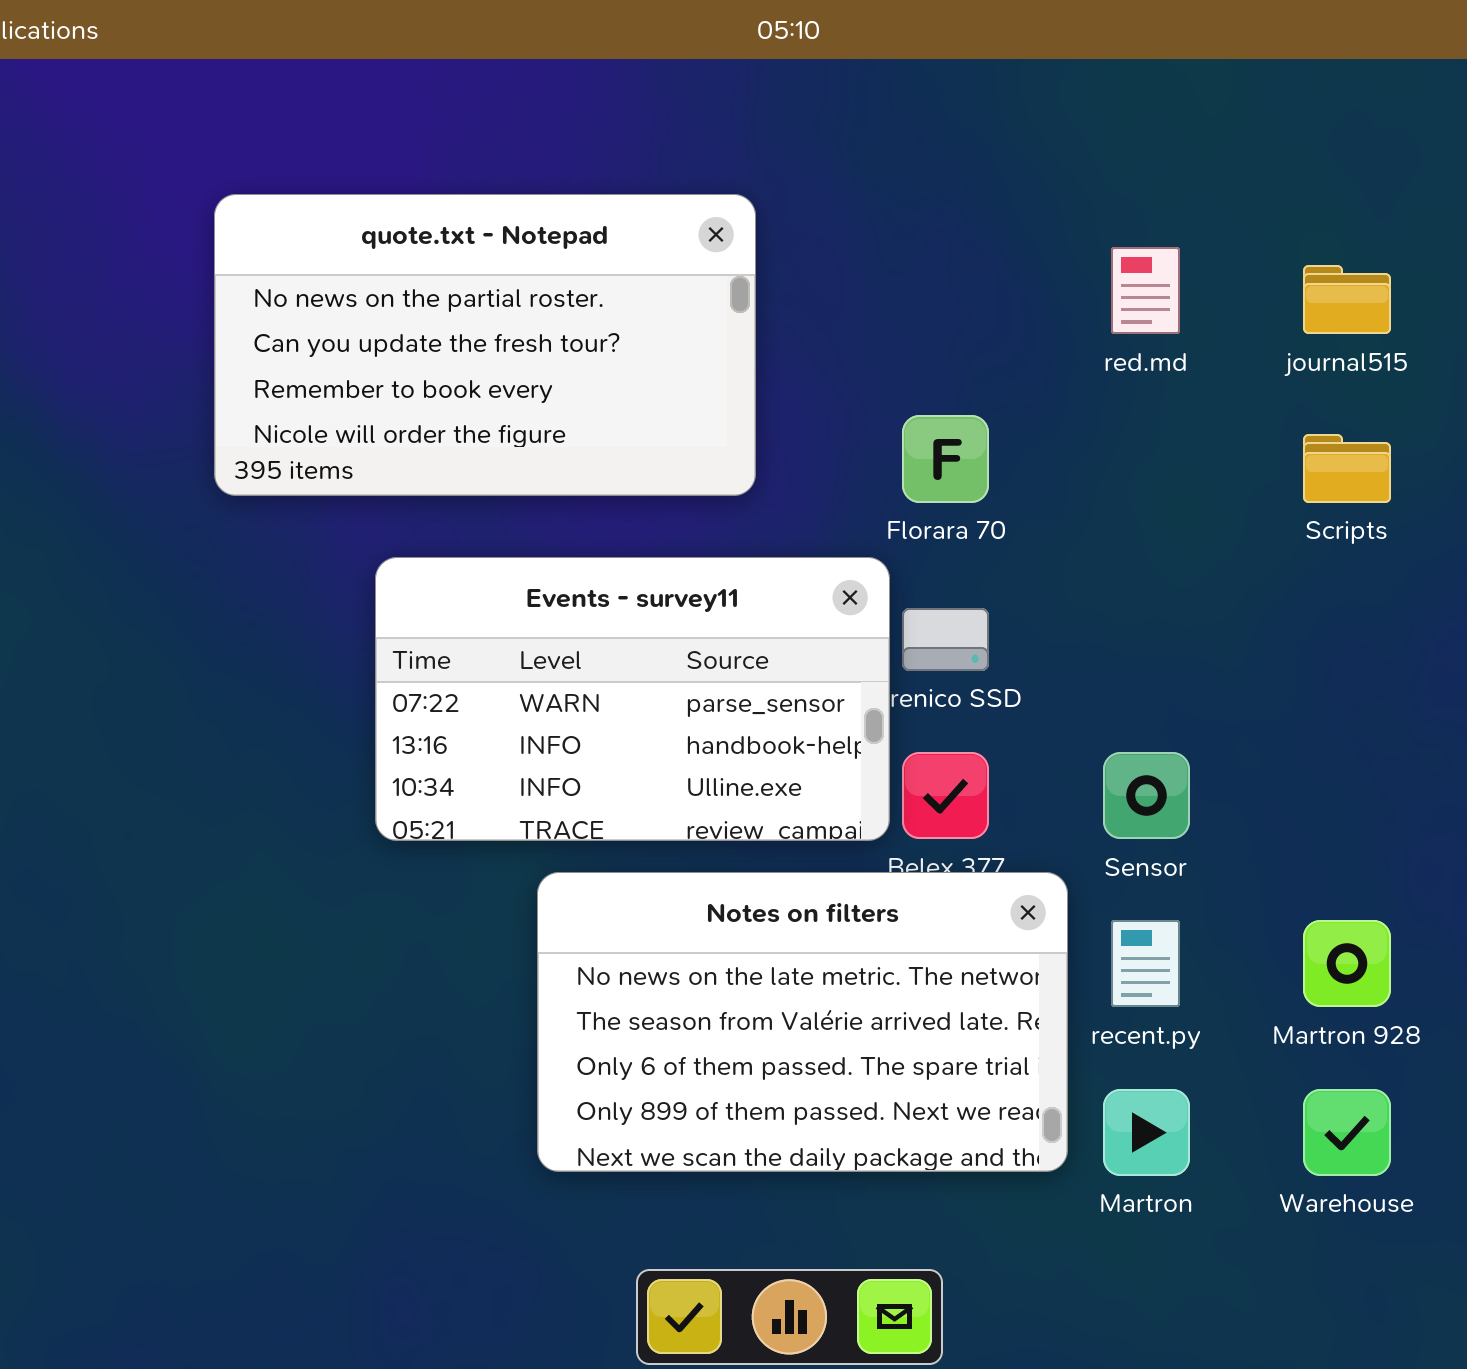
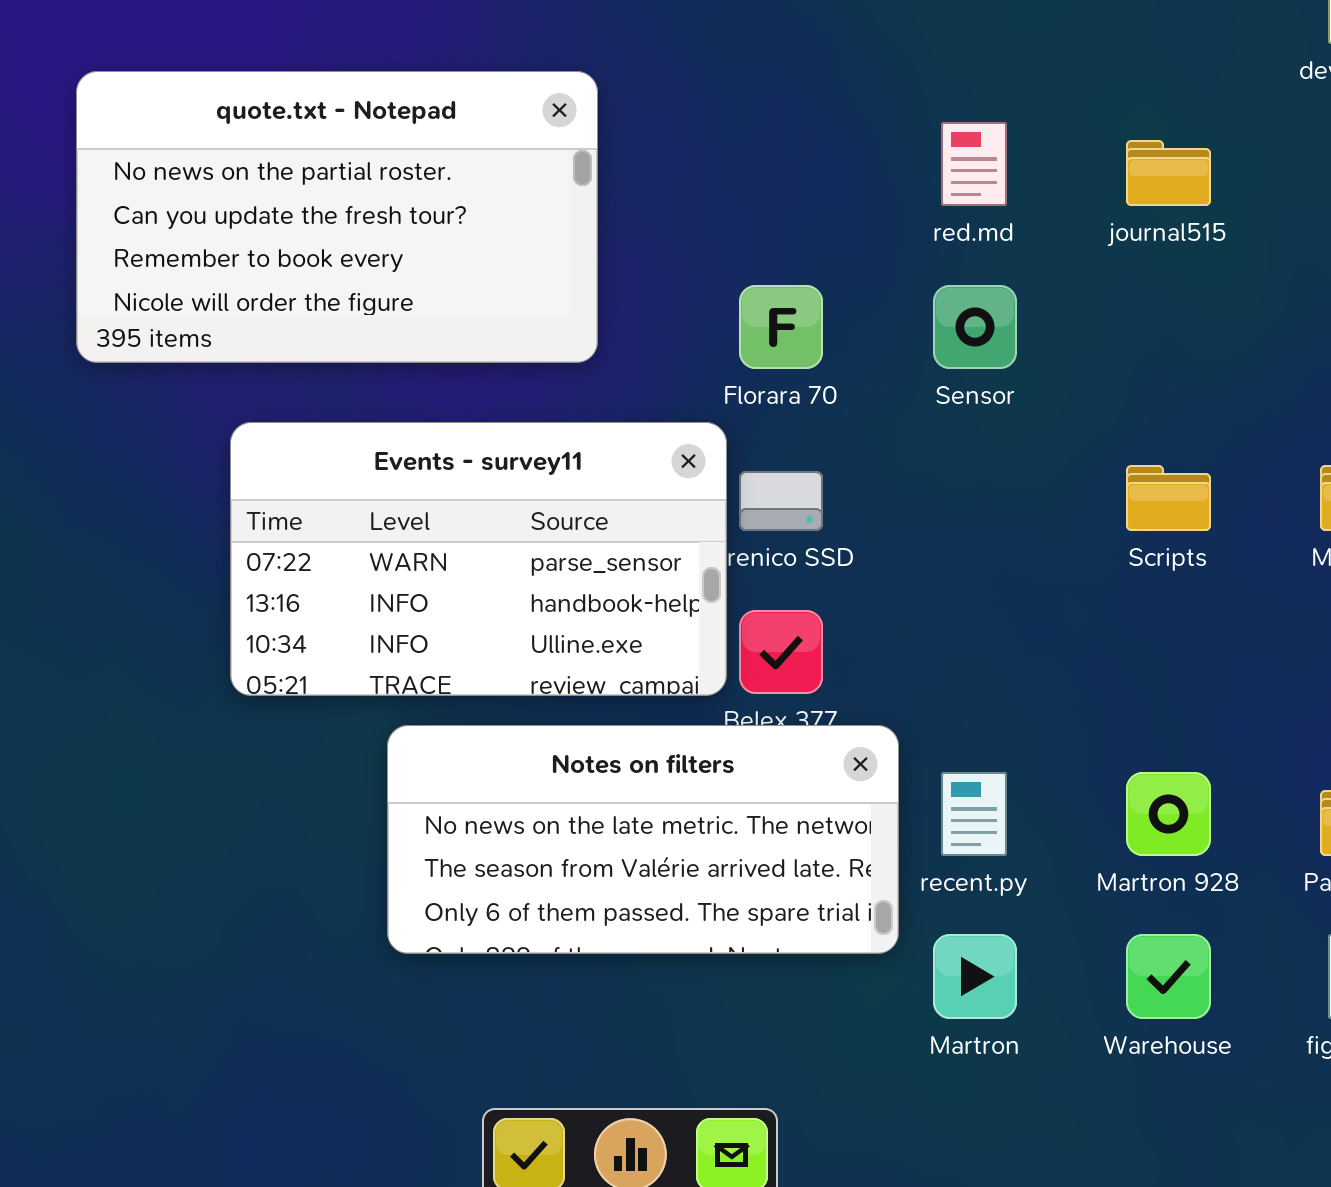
Scripts: [1303,434,1391,503] -> [1126,465,1211,531], moved
Sensor: [1103,752,1190,839] -> [933,285,1017,369], moved
Notes on filters: [537,872,1068,1172] -> [387,725,899,954], resized

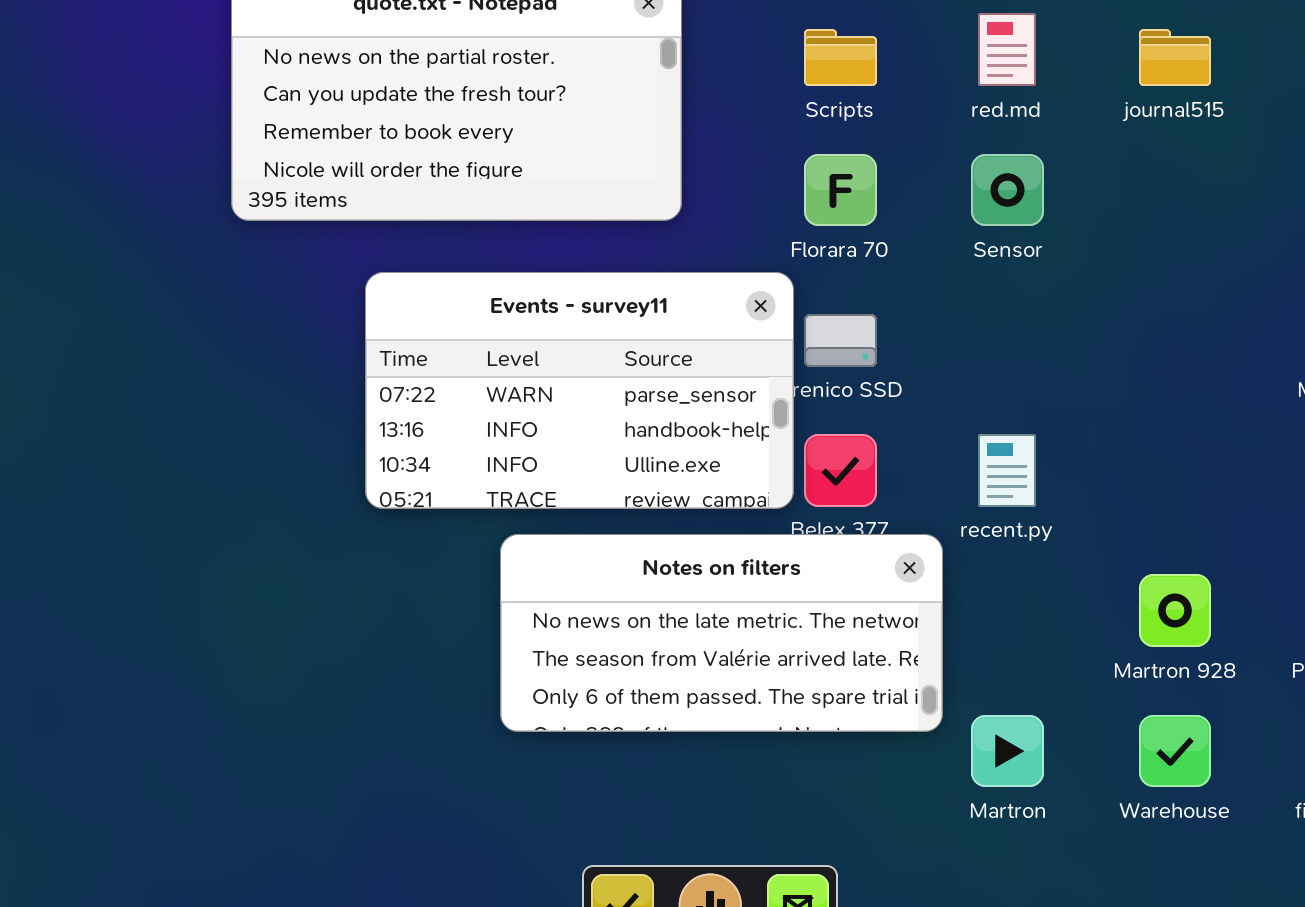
Scripts: [1126,465,1211,531] -> [804,29,877,86], moved
recent.py: [941,772,1007,856] -> [978,434,1036,507], moved

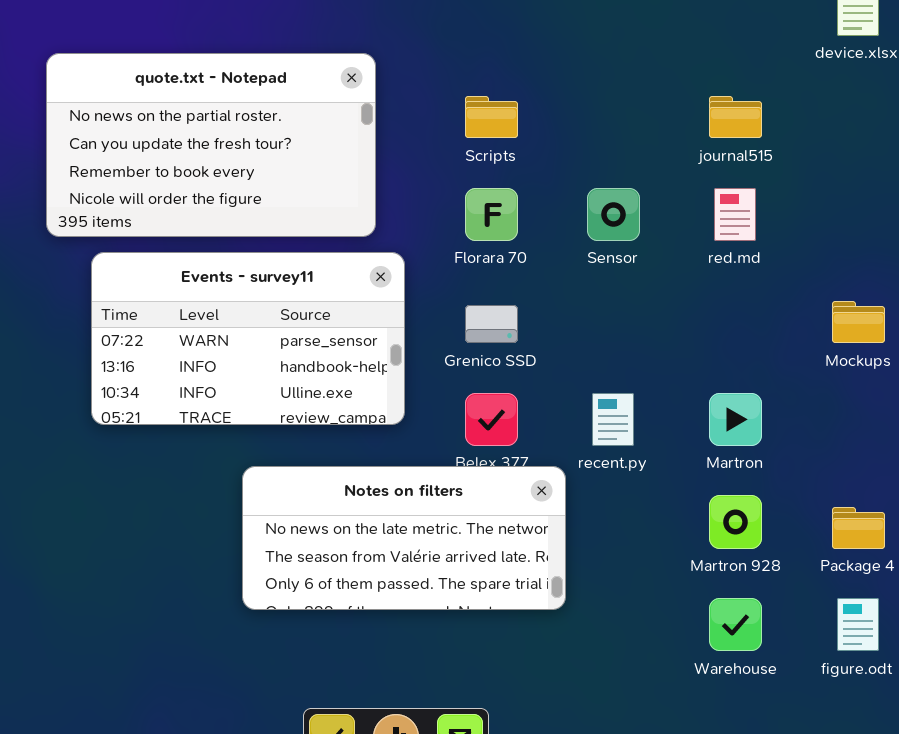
red.md: [978,13,1036,86] -> [714,188,756,241], moved
Events - survey11: [365,272,794,509] -> [91,252,405,425], moved
Martron: [971,715,1044,787] -> [709,393,762,446], moved

